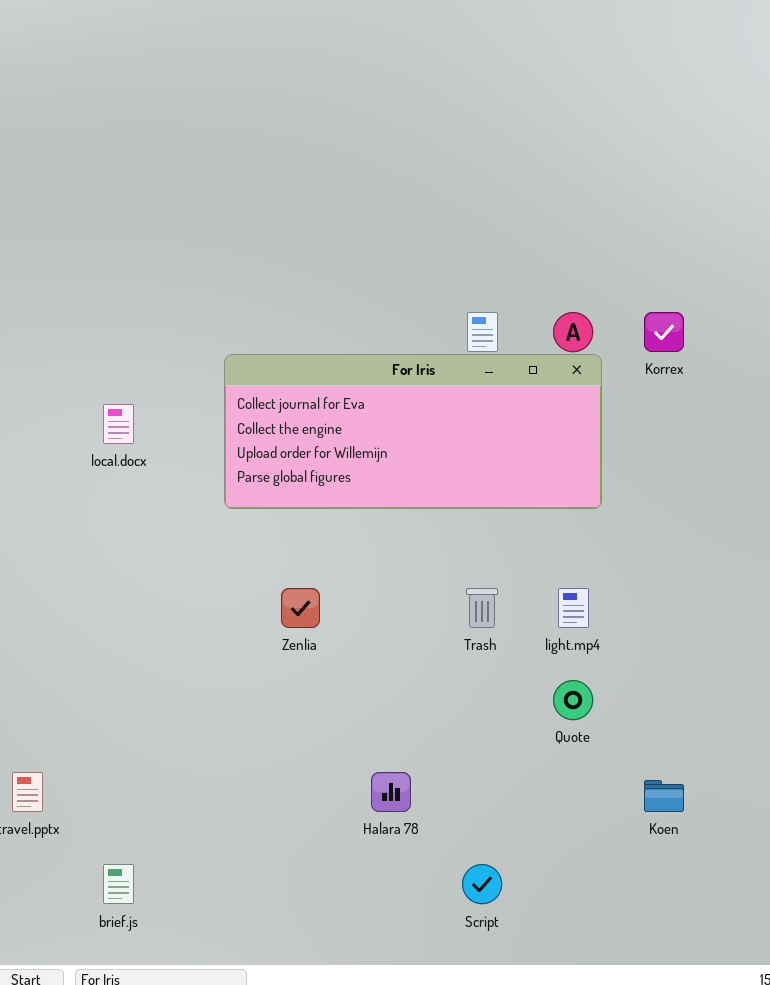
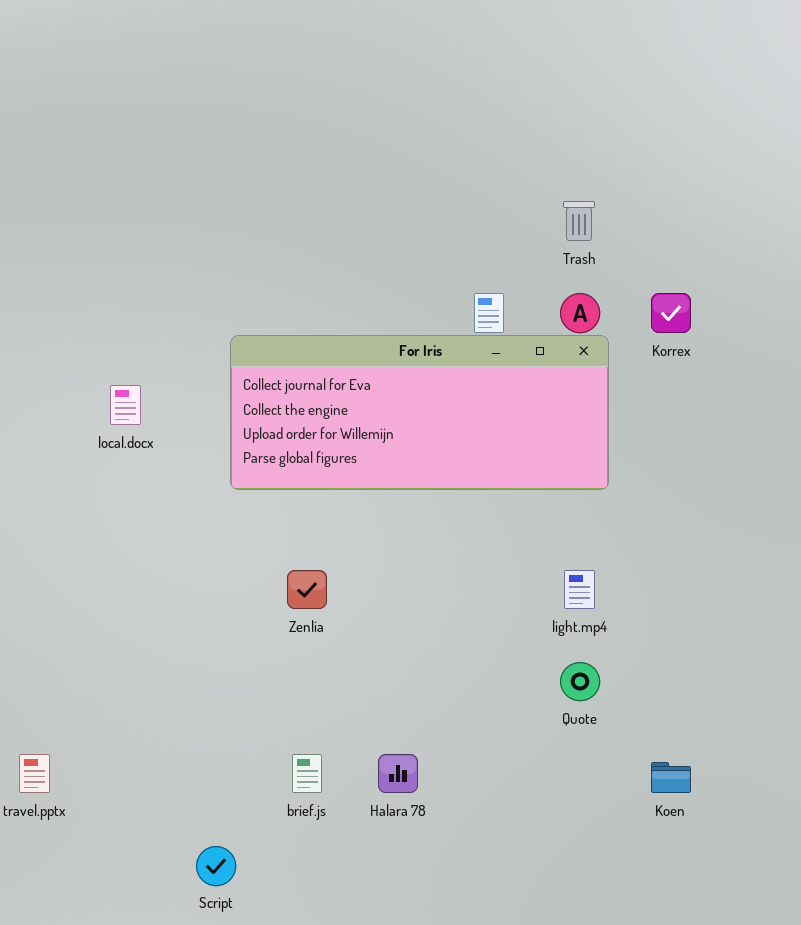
Trash: [466,588,498,628] -> [563,201,595,241], moved
brief.js: [103,864,134,904] -> [292,754,322,793], moved
Script: [462,864,502,904] -> [196,846,236,886], moved

